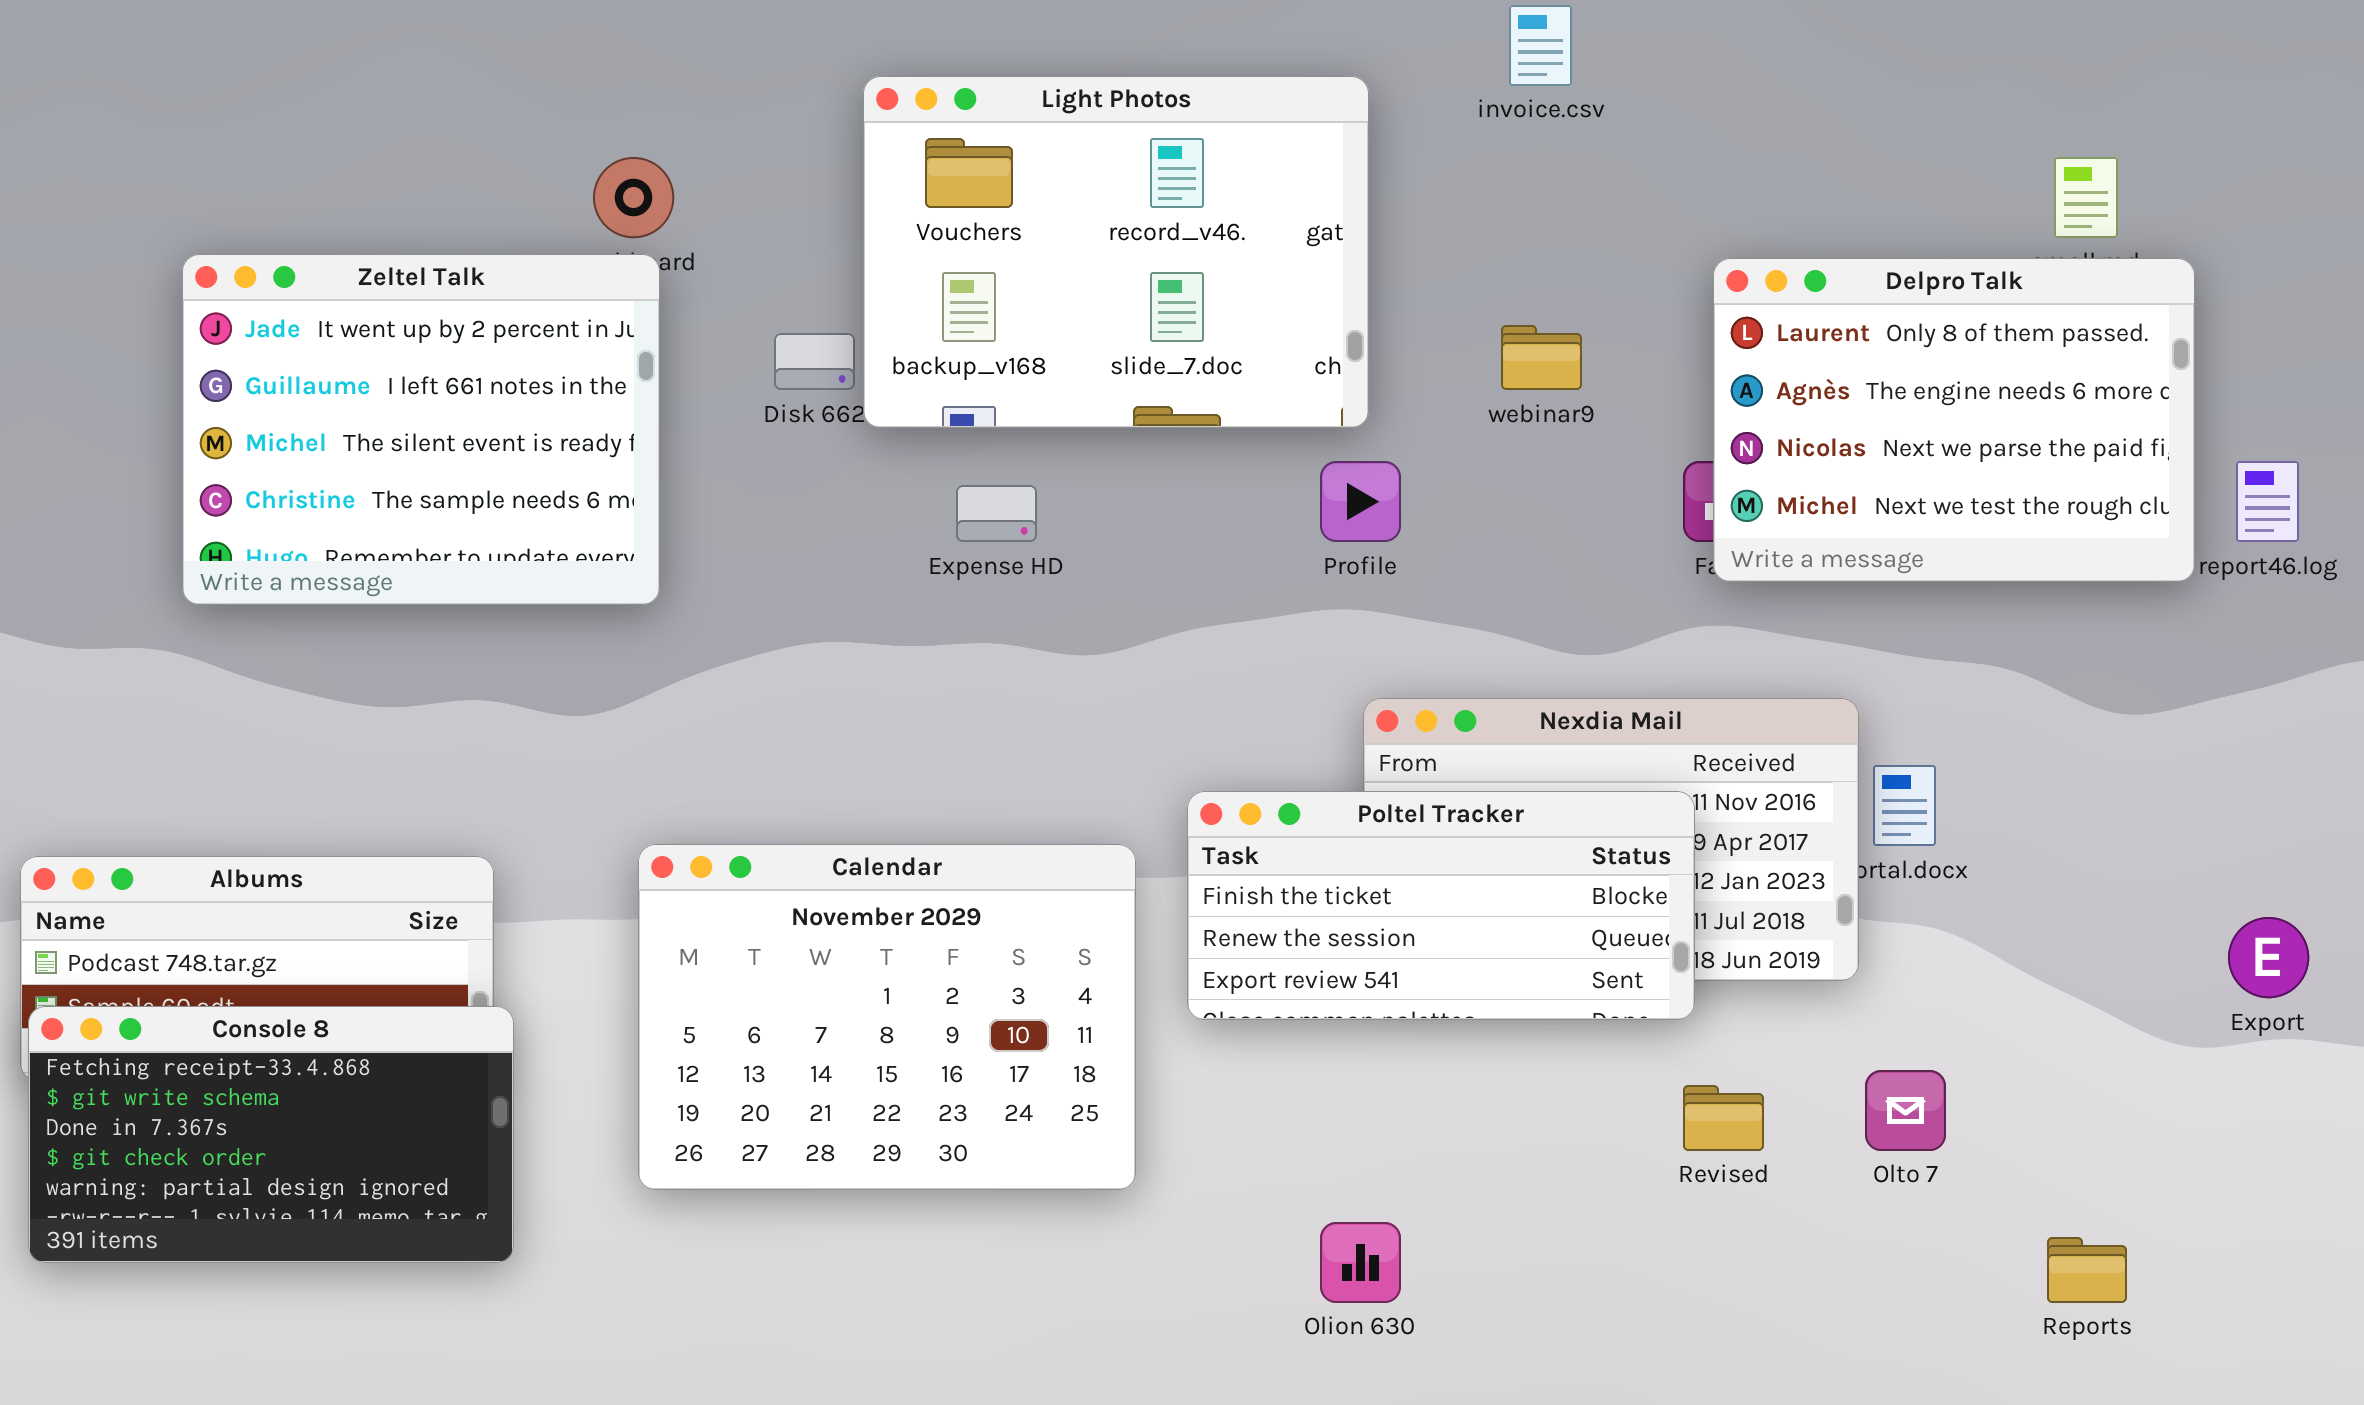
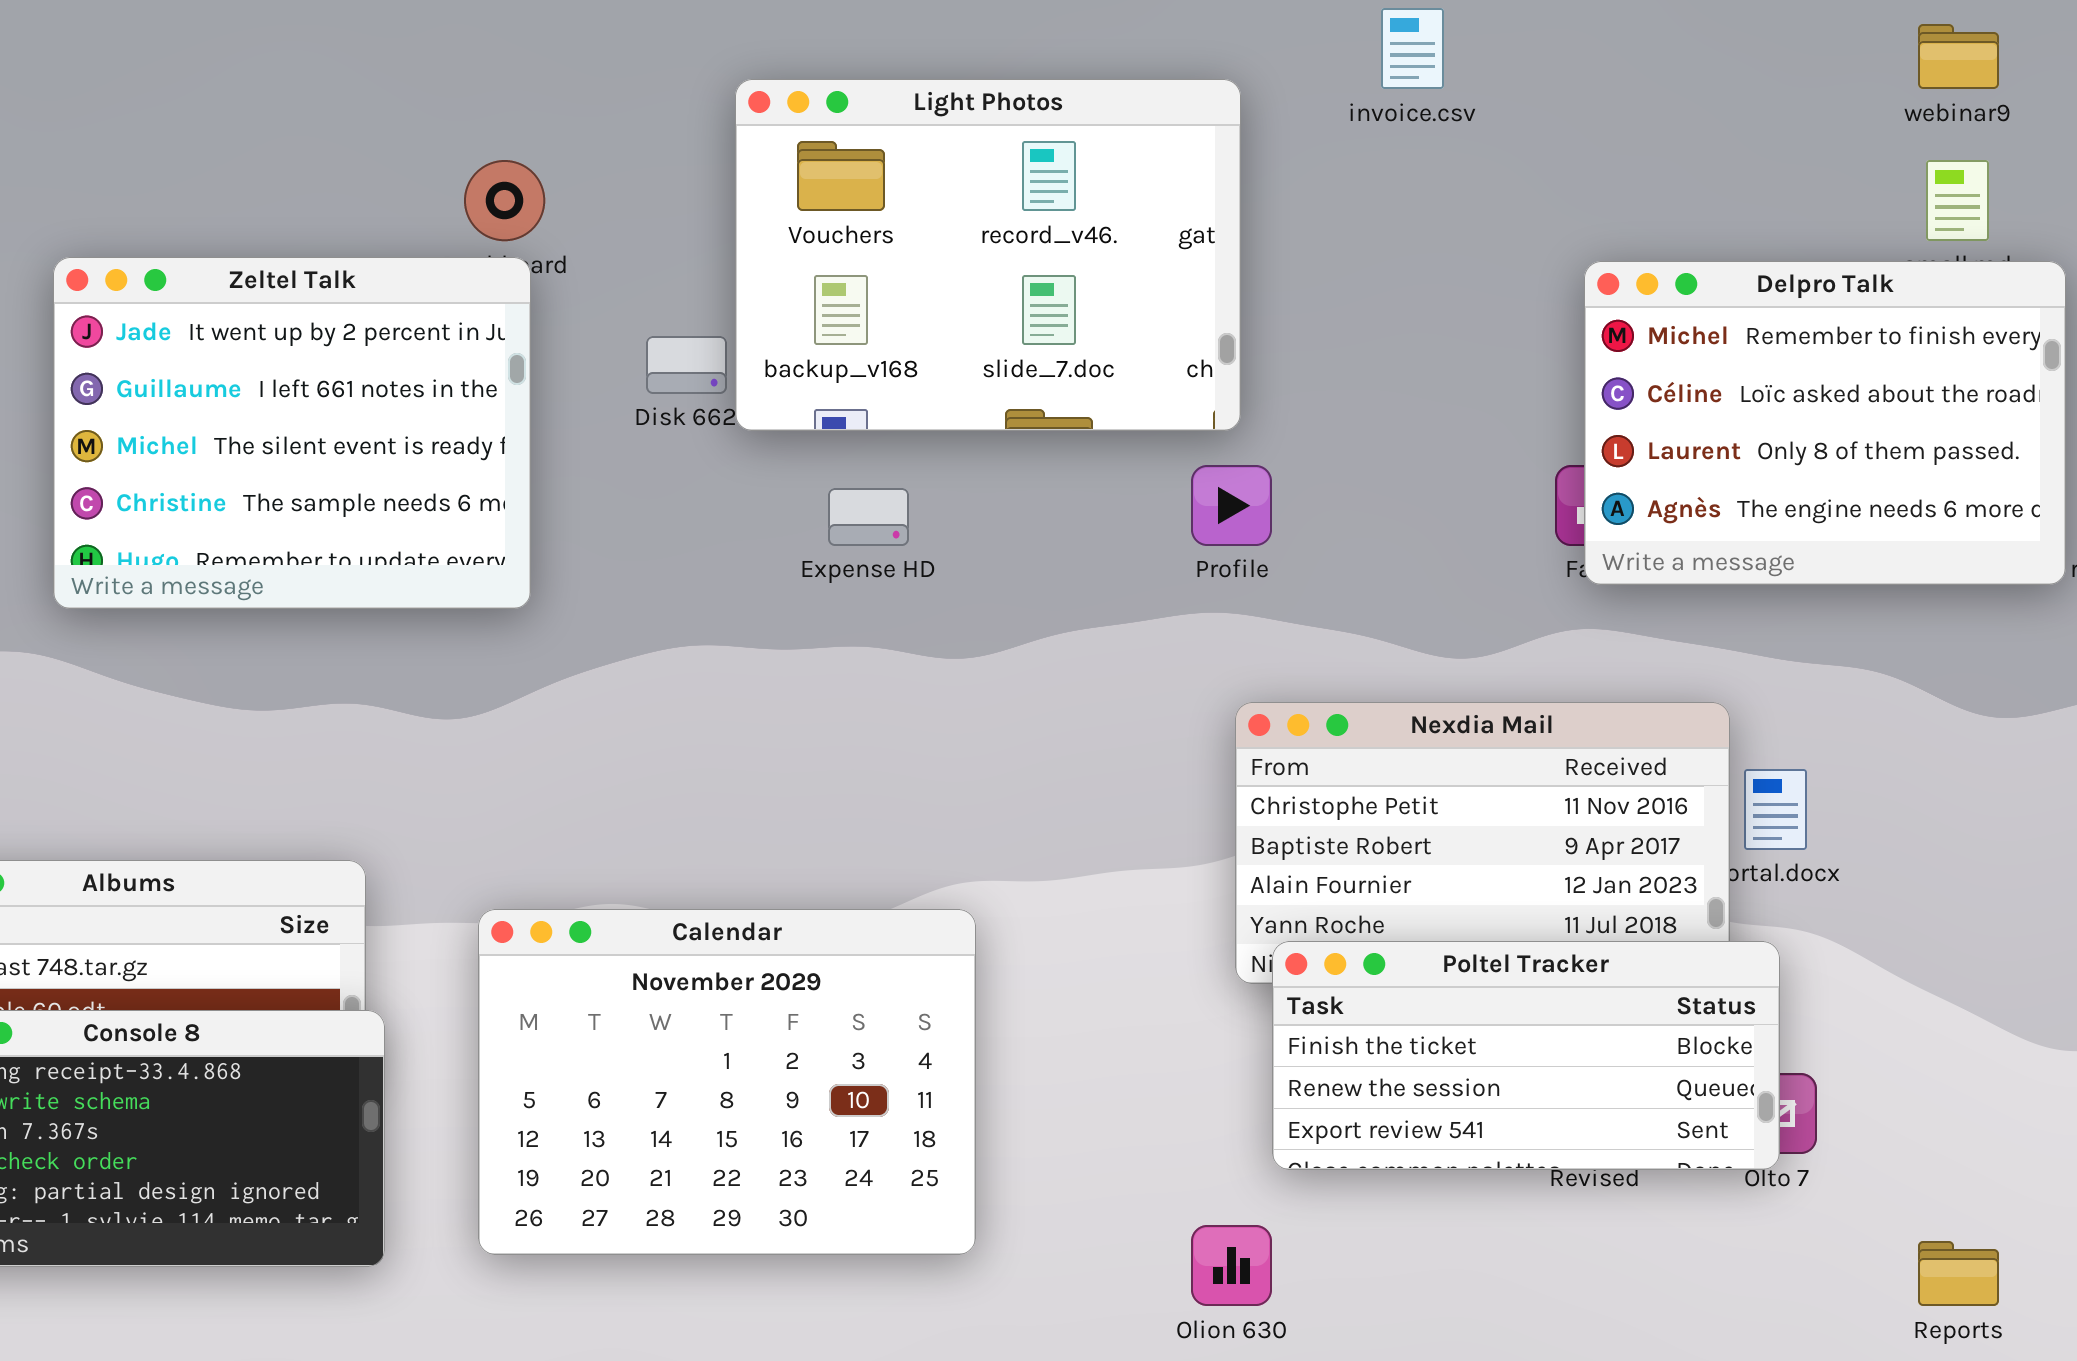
Delpro Talk: [1713,258,2195,582] -> [1584,261,2066,585], scrolled up 2 rows
webinar9: [1501,325,1582,390] -> [1918,24,1999,89], moved
Poltel Tracker: [1187,791,1695,1020] -> [1272,941,1780,1170], moved
Calendar: [638,844,1136,1190] -> [478,909,976,1255], moved

